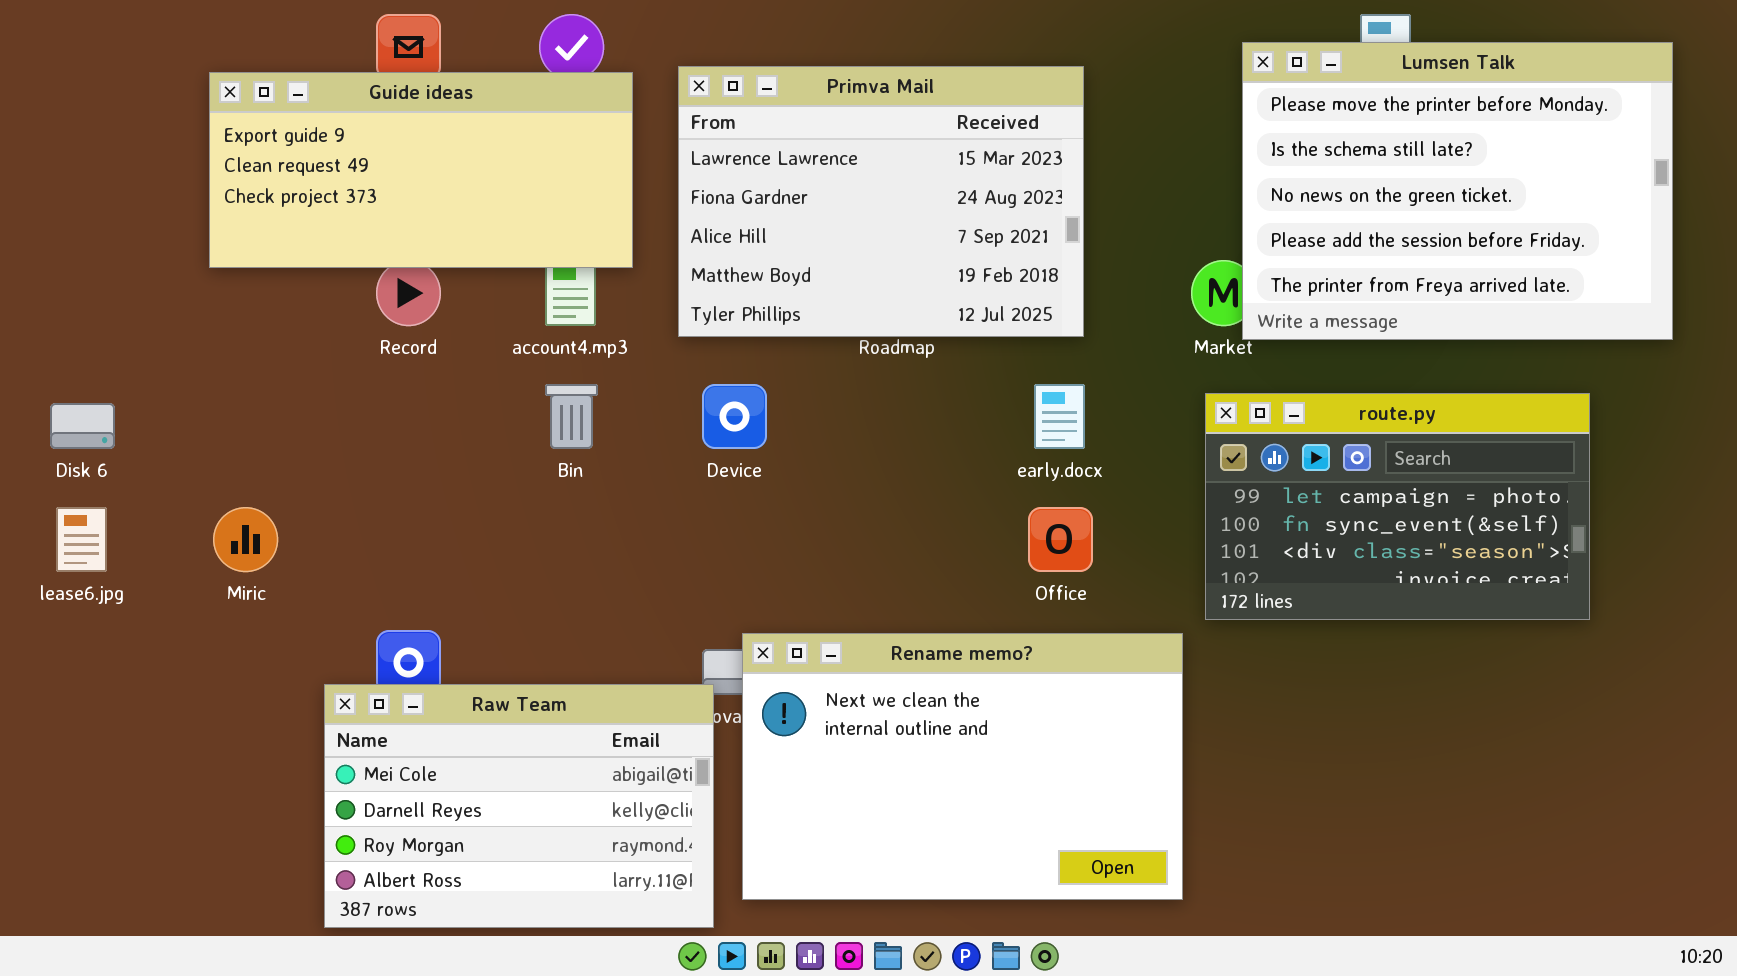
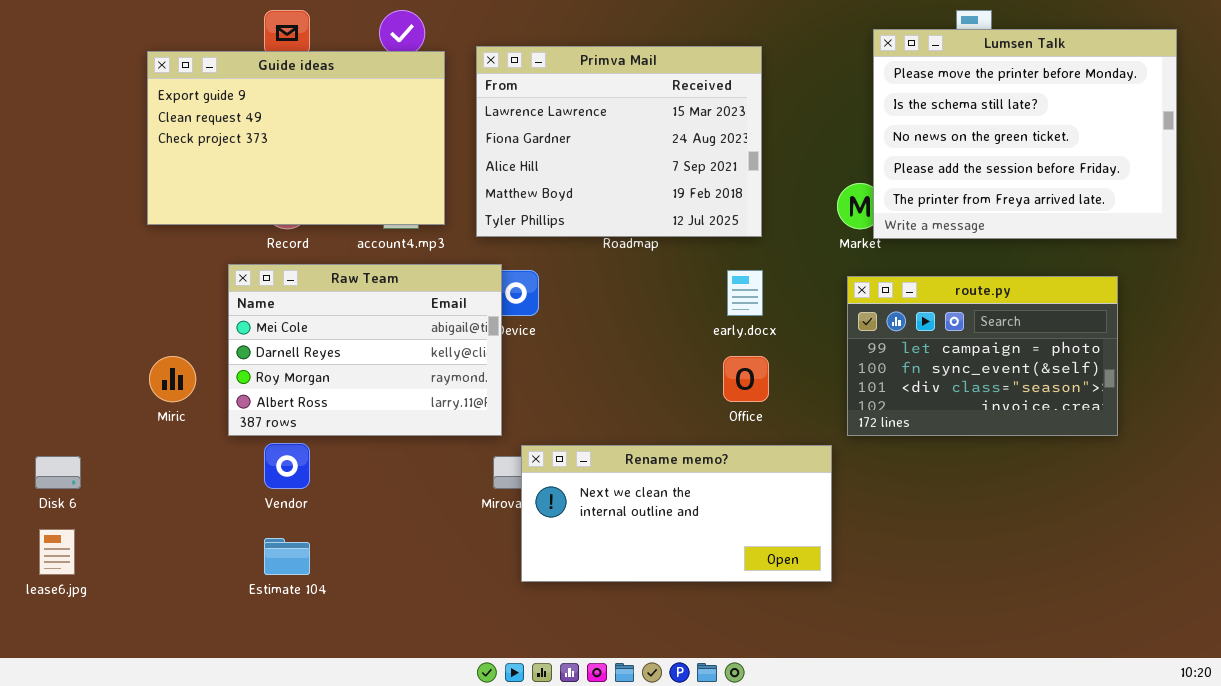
Guide ideas: [209,72,633,268] -> [147,51,445,225], resized
Disk 6: [50,403,115,449] -> [35,456,81,489], moved
lease6.jpg: [56,507,107,572] -> [39,529,75,575], moved
Rename memo?: [742,633,1183,900] -> [521,445,832,582], resized
Raw Team: [324,684,714,928] -> [228,264,502,436], moved

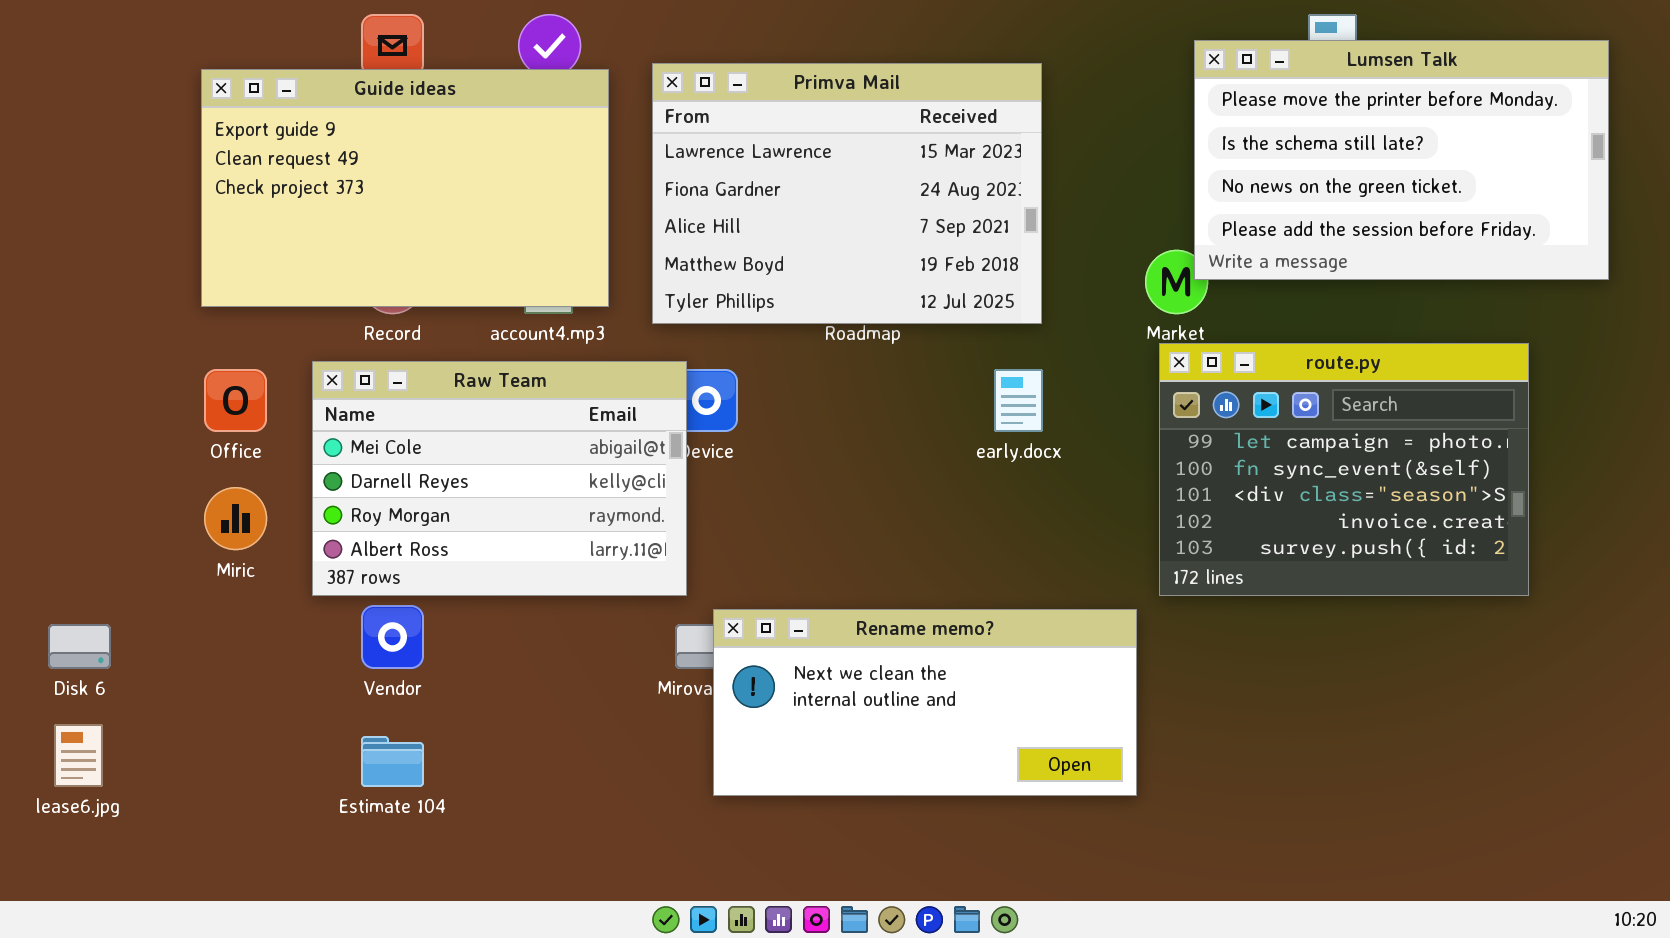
Lumsen Talk: [873,29,1177,239] -> [1194,40,1609,280], resized
route.py: [847,276,1118,436] -> [1159,343,1529,596], resized
Office: [723,356,769,402] -> [204,369,267,432], moved

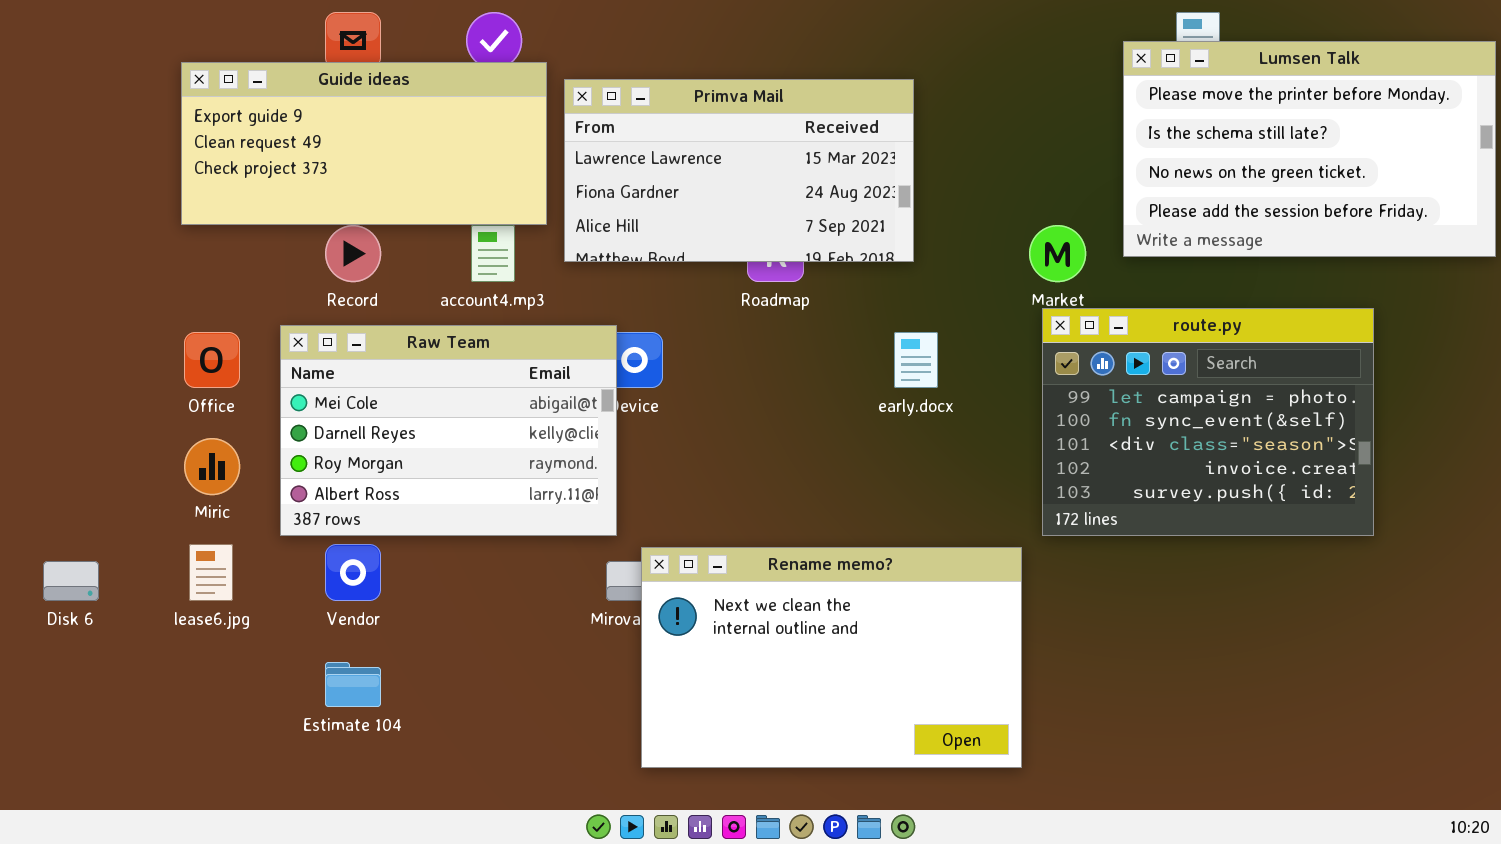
Lumsen Talk: [1194,40,1609,280] -> [1123,41,1496,257], moved
Primva Mail: [652,63,1042,324] -> [564,79,914,262], moved, resized
Guide ideas: [201,69,609,307] -> [181,62,547,225], resized
Rename memo?: [713,609,1137,796] -> [641,547,1022,768], resized
lease6.jpg: [54,724,103,787] -> [189,544,233,601], moved

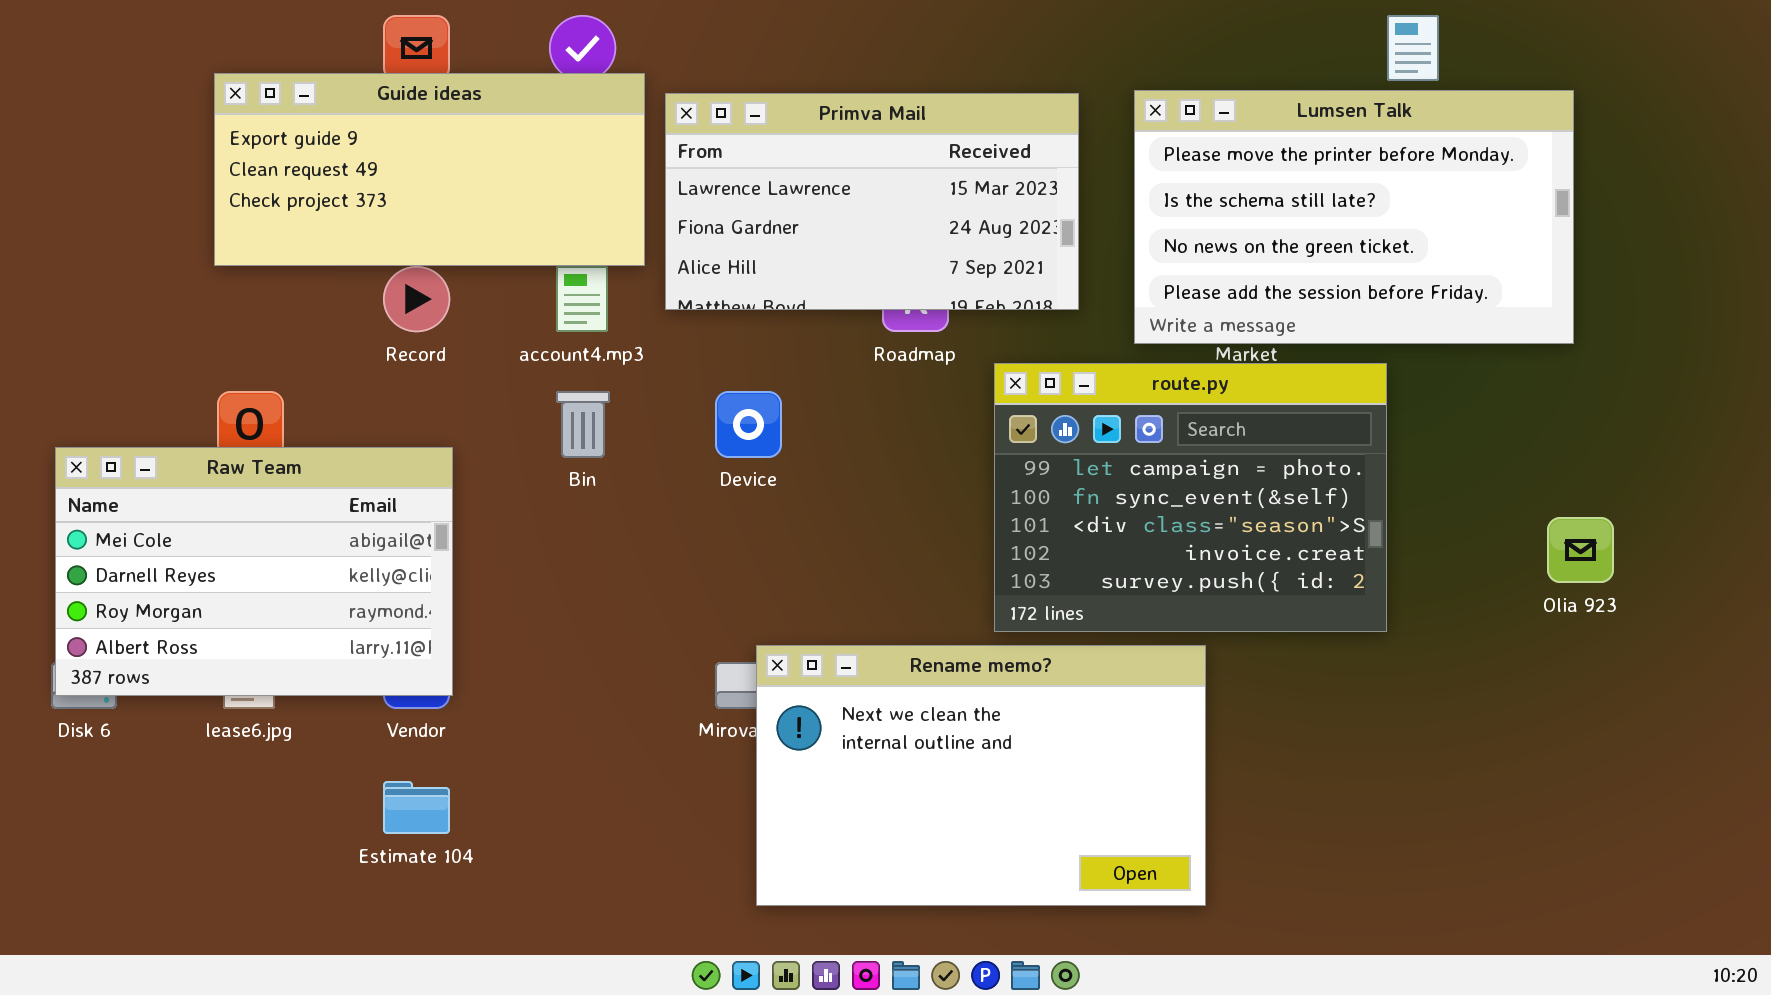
Lumsen Talk: [1123,41,1496,257] -> [1134,90,1574,344], moved
route.py: [1042,308,1374,536] -> [994,363,1387,632], moved
Raw Team: [280,325,617,536] -> [55,447,453,696], moved

